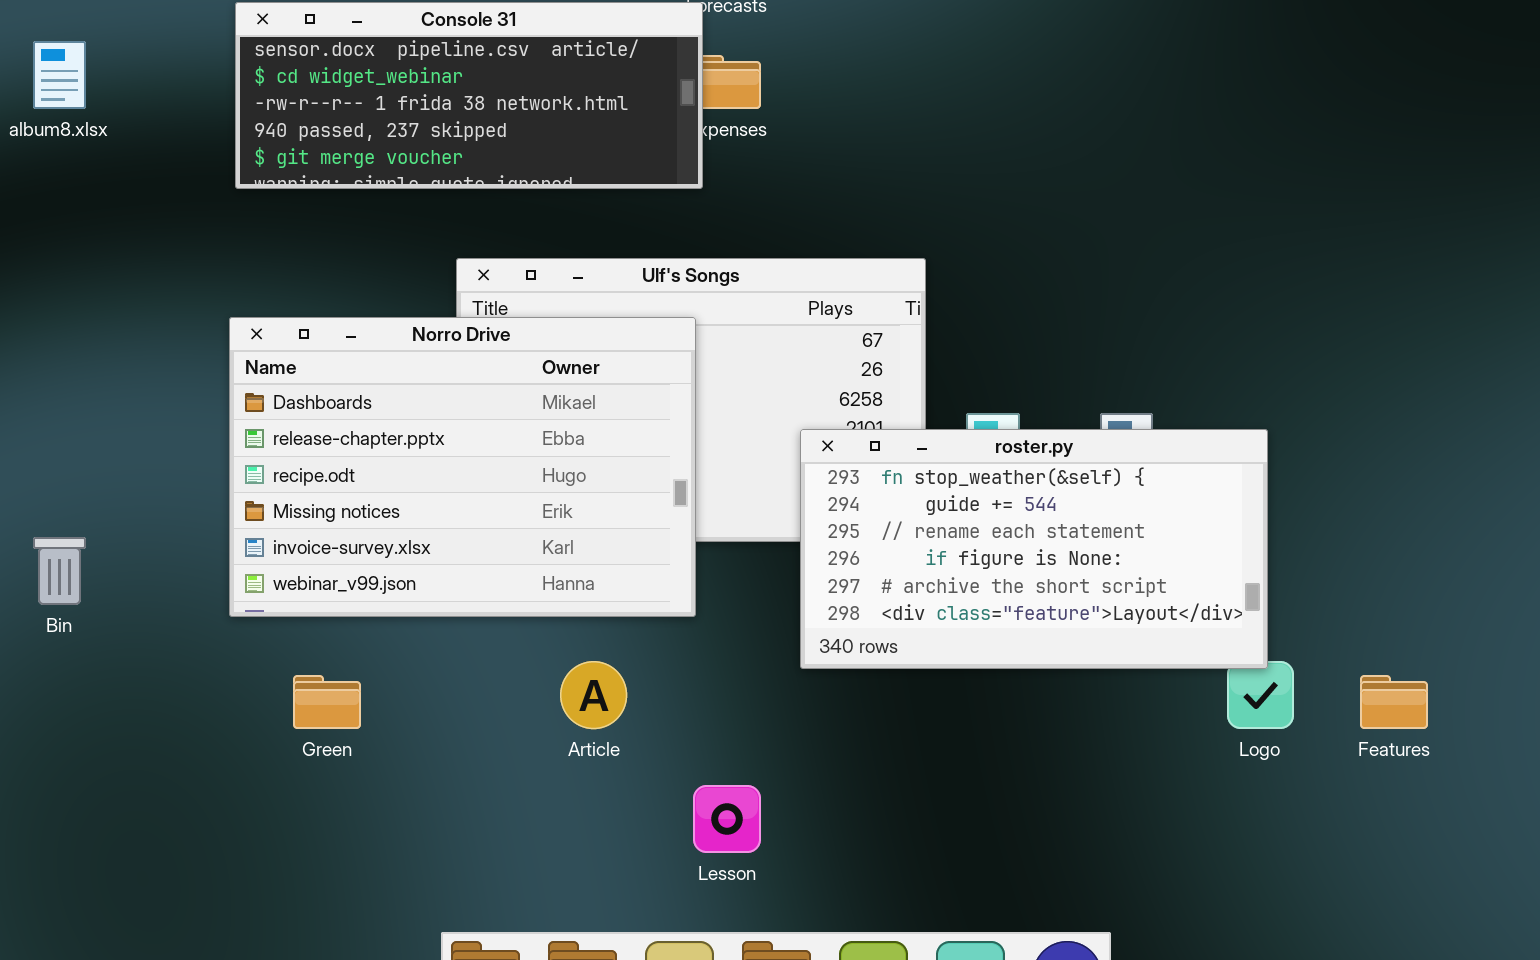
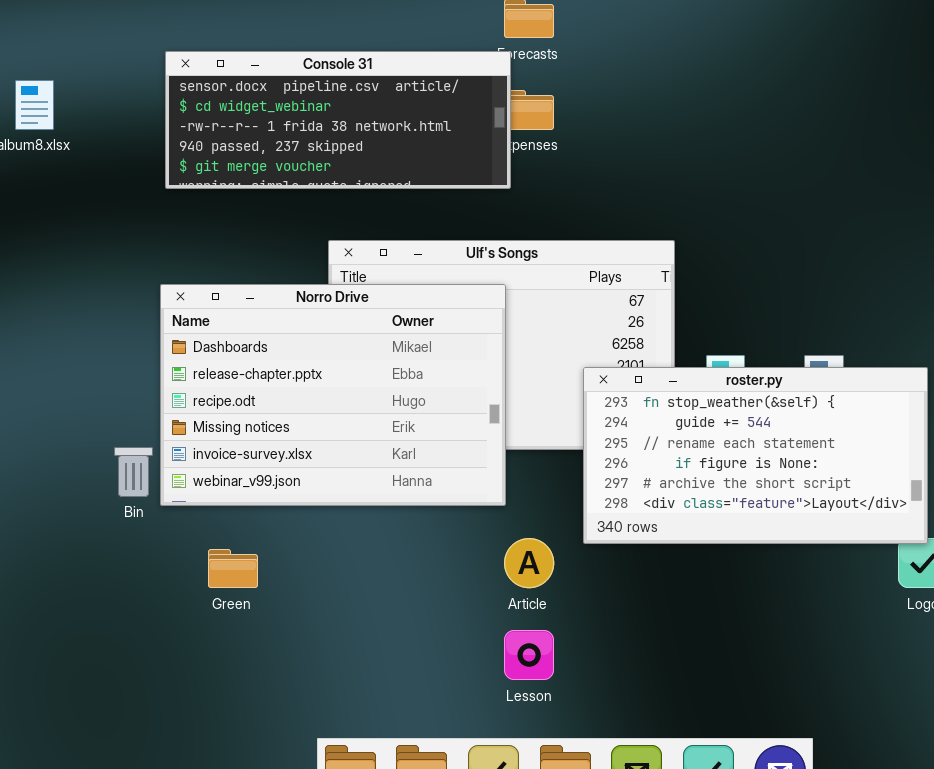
Bin: [33,537,86,605] -> [114,447,153,497], moved
Article: [560,661,627,729] -> [504,538,554,588], moved

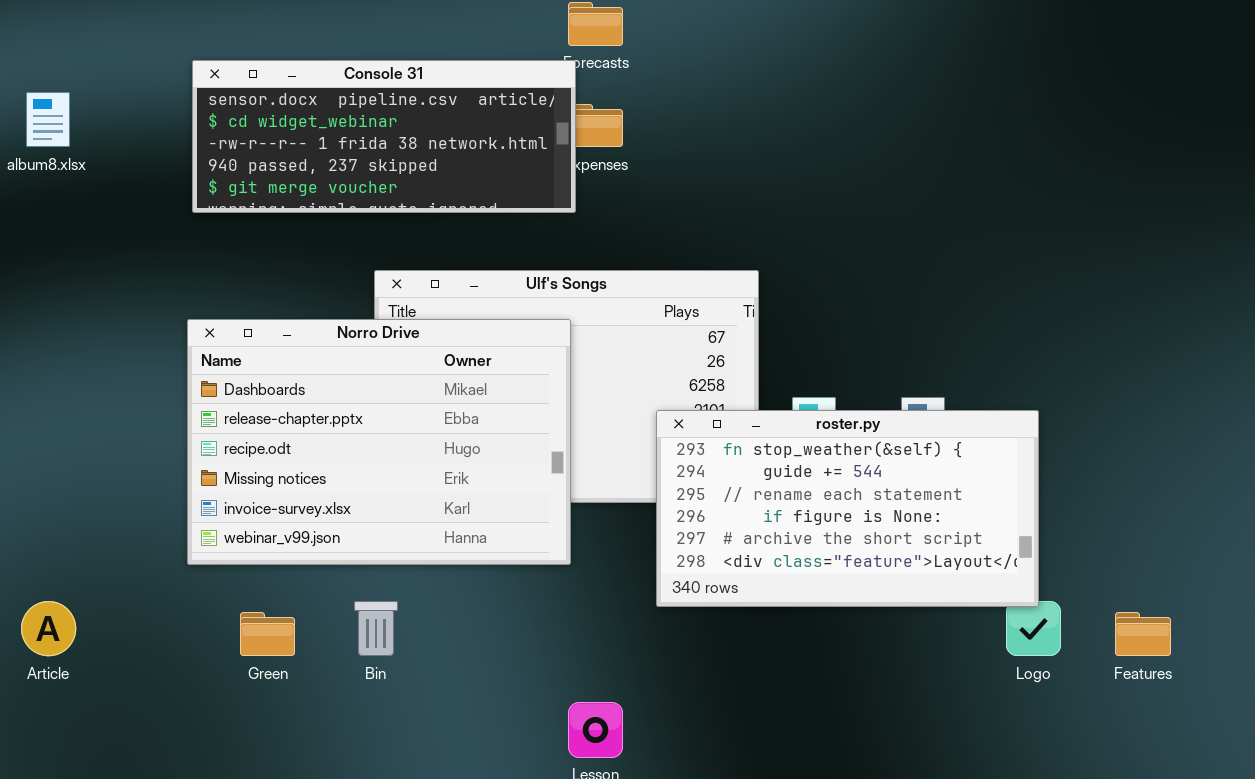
Bin: [114,447,153,497] -> [354,601,398,656], moved
Article: [504,538,554,588] -> [21,601,76,656], moved

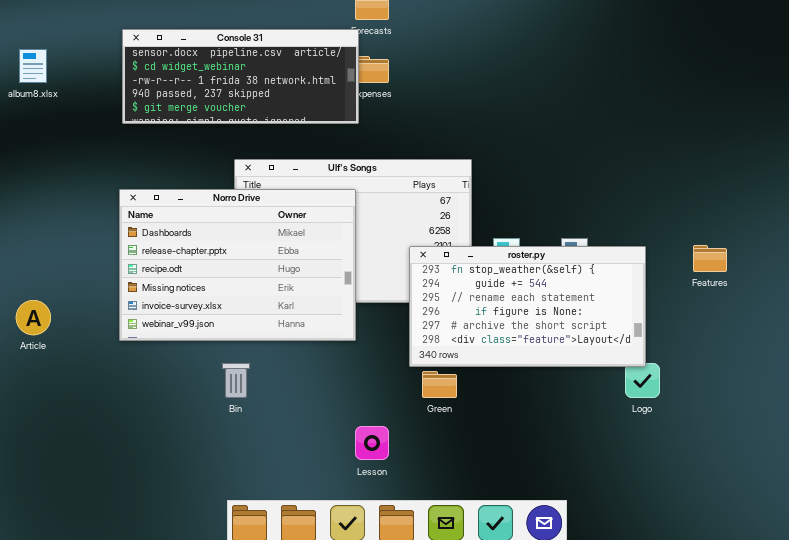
Article: [21,601,76,656] -> [16,300,51,335], moved
Green: [240,612,295,656] -> [422,371,457,398], moved
Features: [1115,612,1171,656] -> [693,245,727,272], moved

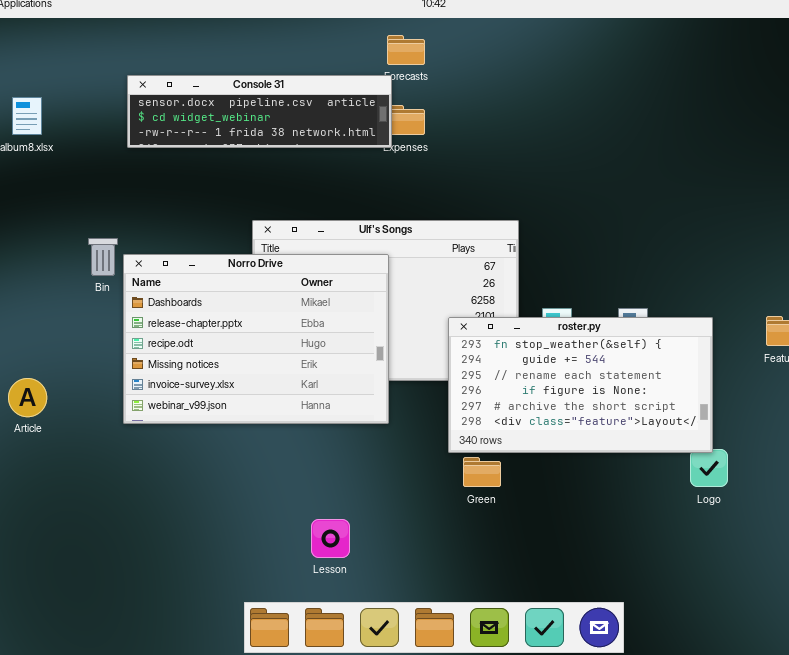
Console 31: [122,29,359,124] -> [127,75,392,148], resized
Bin: [222,363,250,398] -> [88,238,118,276], moved
Lesson: [355,426,389,460] -> [311,519,350,558], moved

